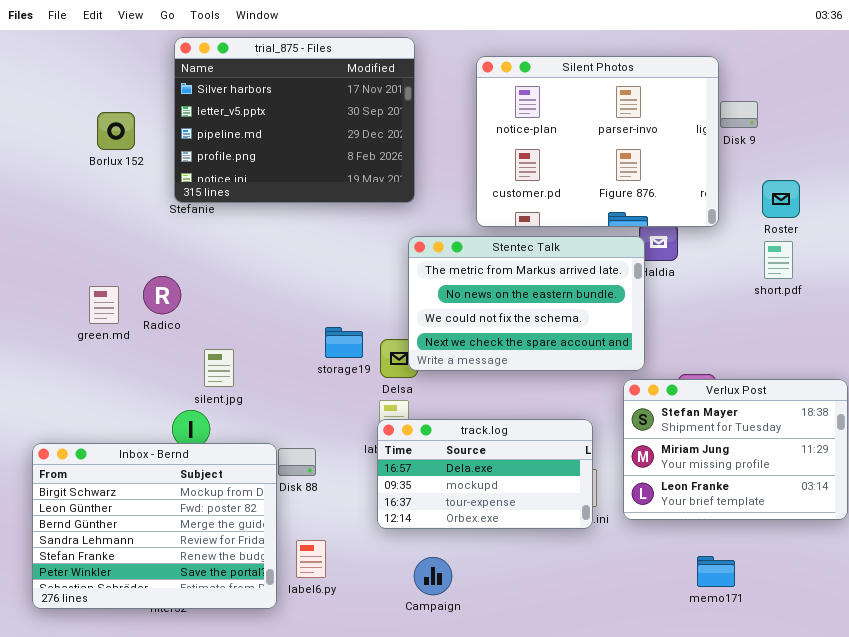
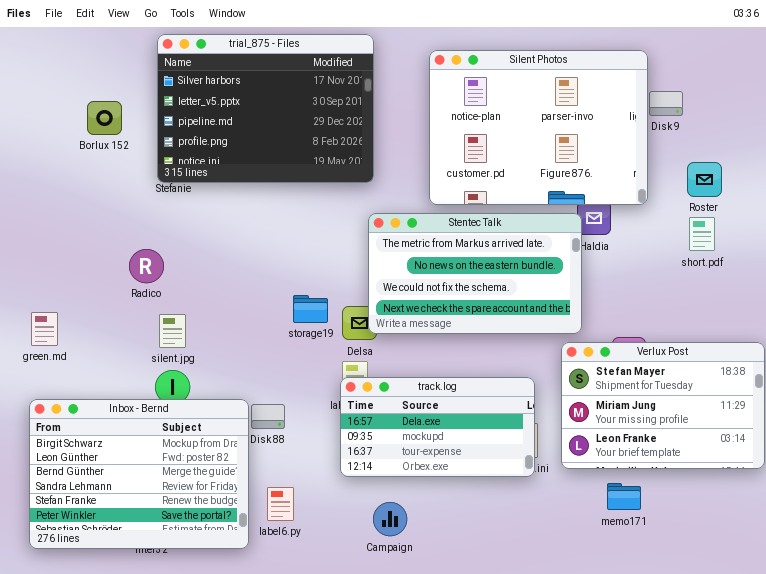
green.md: [89,286,119,324] -> [31,312,58,346], moved
silent.jpg: [204,349,234,387] -> [159,314,186,348], moved
memo171: [697,556,735,587] -> [607,483,641,510], moved

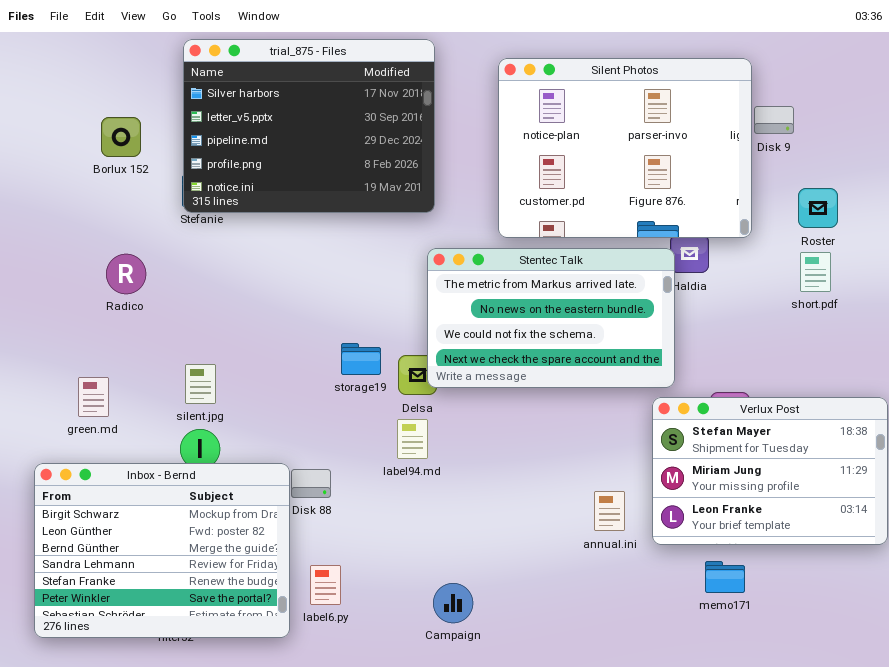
Radico: [129,249,164,283] -> [106,254,146,294], moved
green.md: [31,312,58,346] -> [78,377,109,417], moved
track.log: [340,377,535,477] -> none, closed

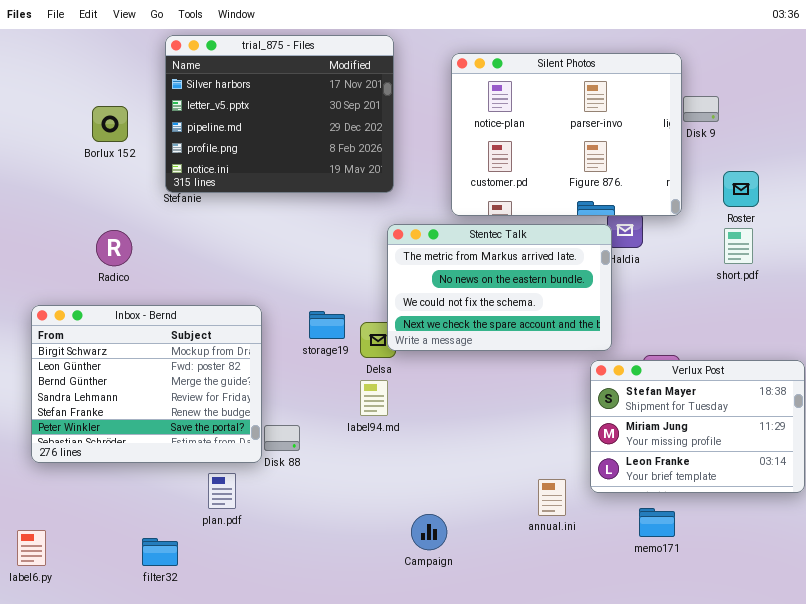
Inbox - Bernd: [34,463,290,638] -> [31,305,262,463], moved
annual.ini: [594,491,625,531] -> [538,479,566,516], moved
label6.py: [310,565,341,605] -> [17,530,46,566], moved
Campaign: [433,583,473,623] -> [411,514,447,550], moved

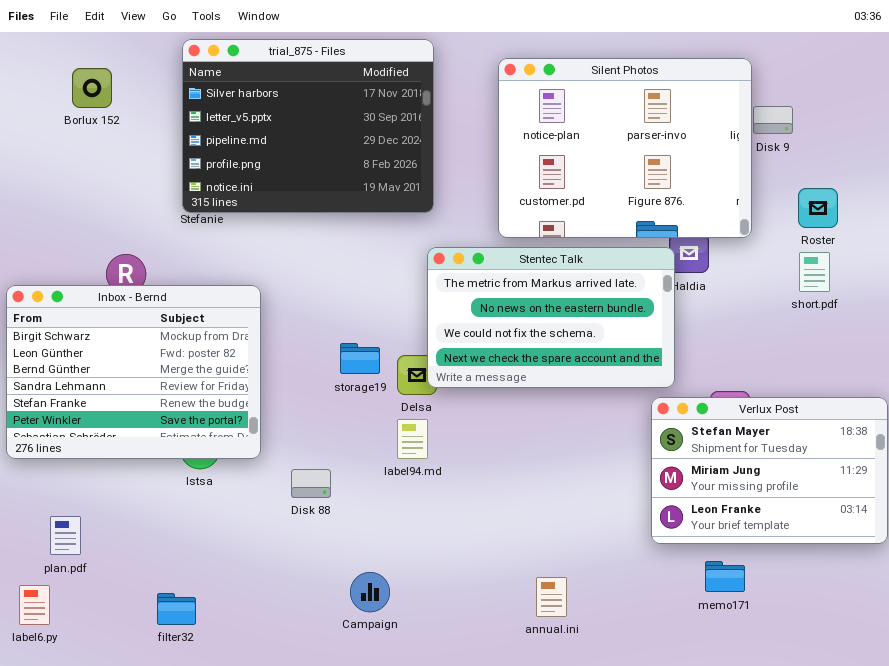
Borlux 152: [92,106,128,142] -> [72,68,112,108], moved
Inbox - Bernd: [31,305,262,463] -> [6,285,261,459], moved
plan.pdf: [208,473,236,509] -> [50,516,81,555], moved
annual.ini: [538,479,566,516] -> [536,577,567,617], moved
Campaign: [411,514,447,550] -> [350,572,390,612], moved

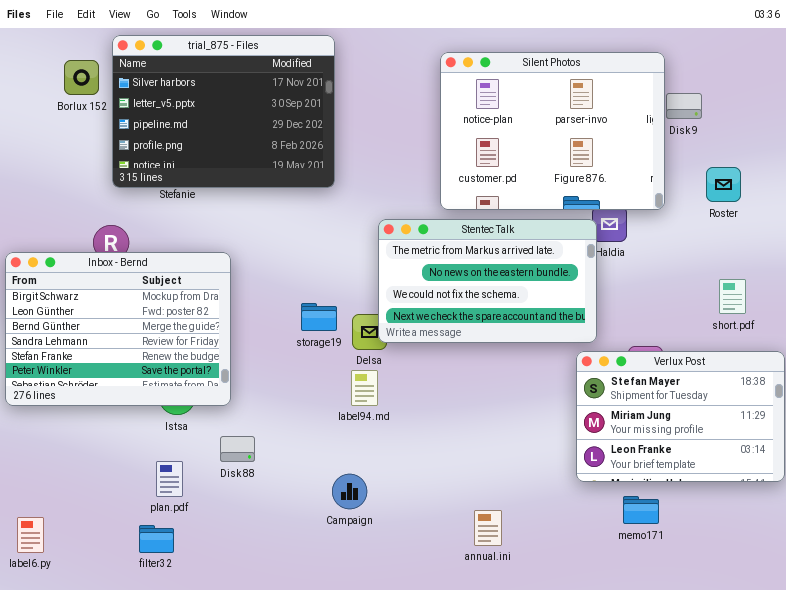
trial_875 - Files: [182,39,434,213] -> [112,35,335,188], moved
short.pdf: [799,252,830,292] -> [719,279,746,314], moved
Disk 88: [291,469,331,498] -> [220,436,255,462], moved
plan.pdf: [50,516,81,555] -> [156,461,183,497], moved
Campaign: [350,572,390,612] -> [332,474,367,509], moved

